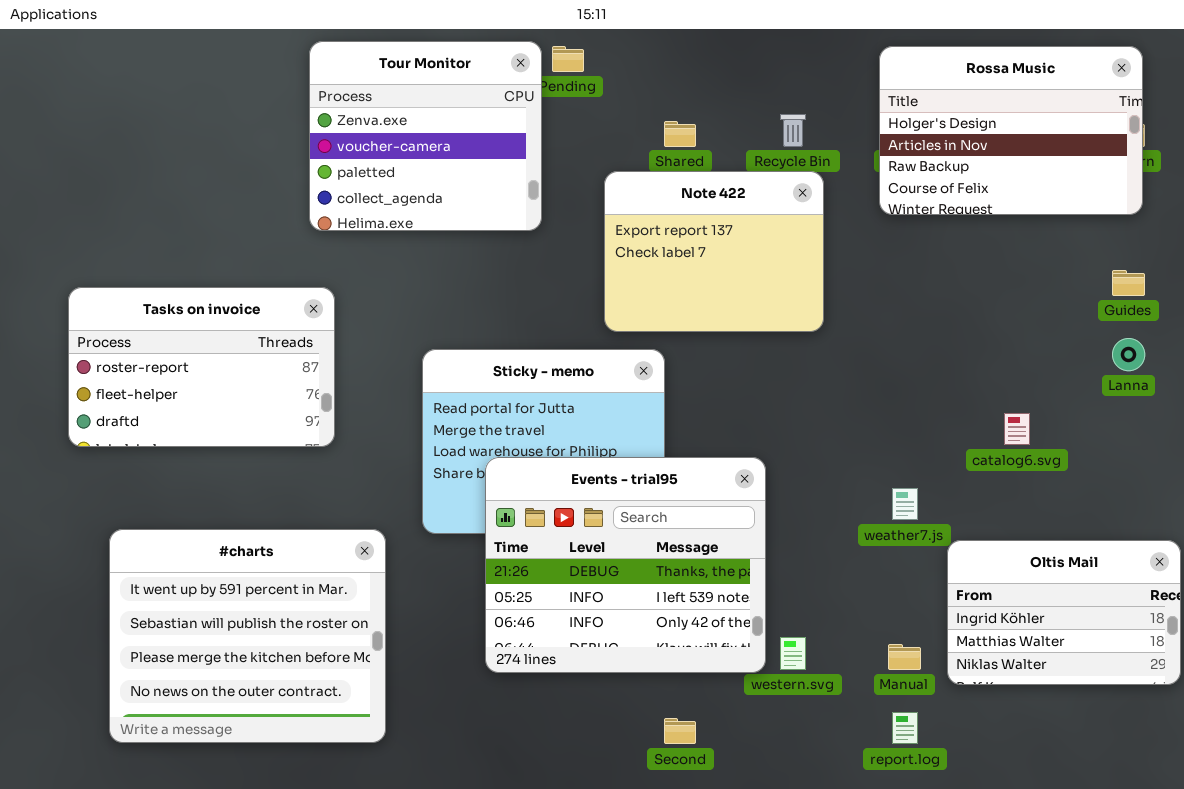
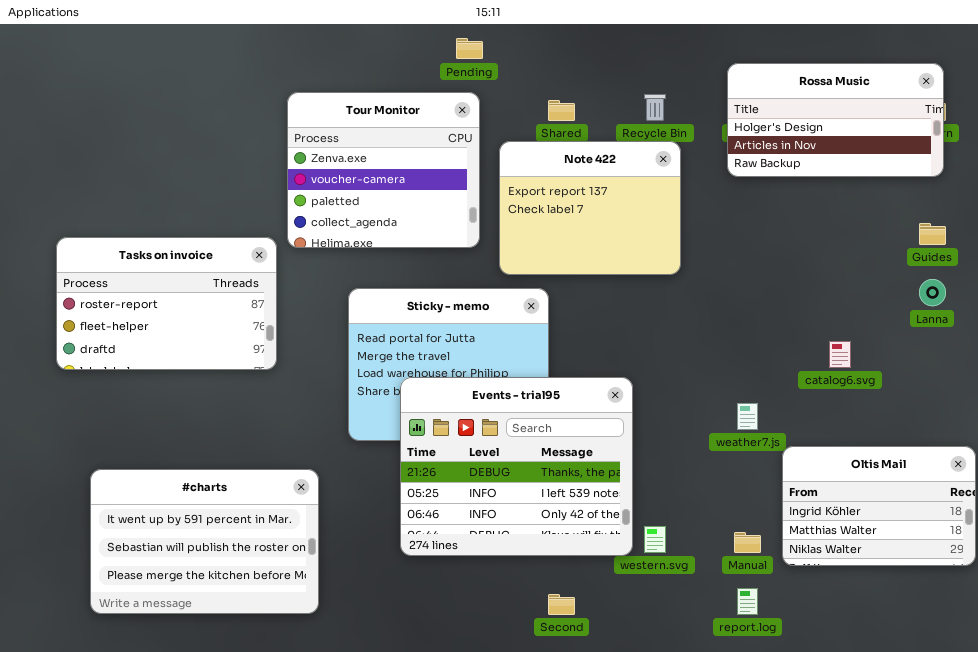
Tour Monitor: [309,41,542,231] -> [287,92,480,248], moved
Rossa Music: [879,46,1143,215] -> [727,63,944,177], resized
#charts: [109,529,386,743] -> [90,469,319,614], resized

